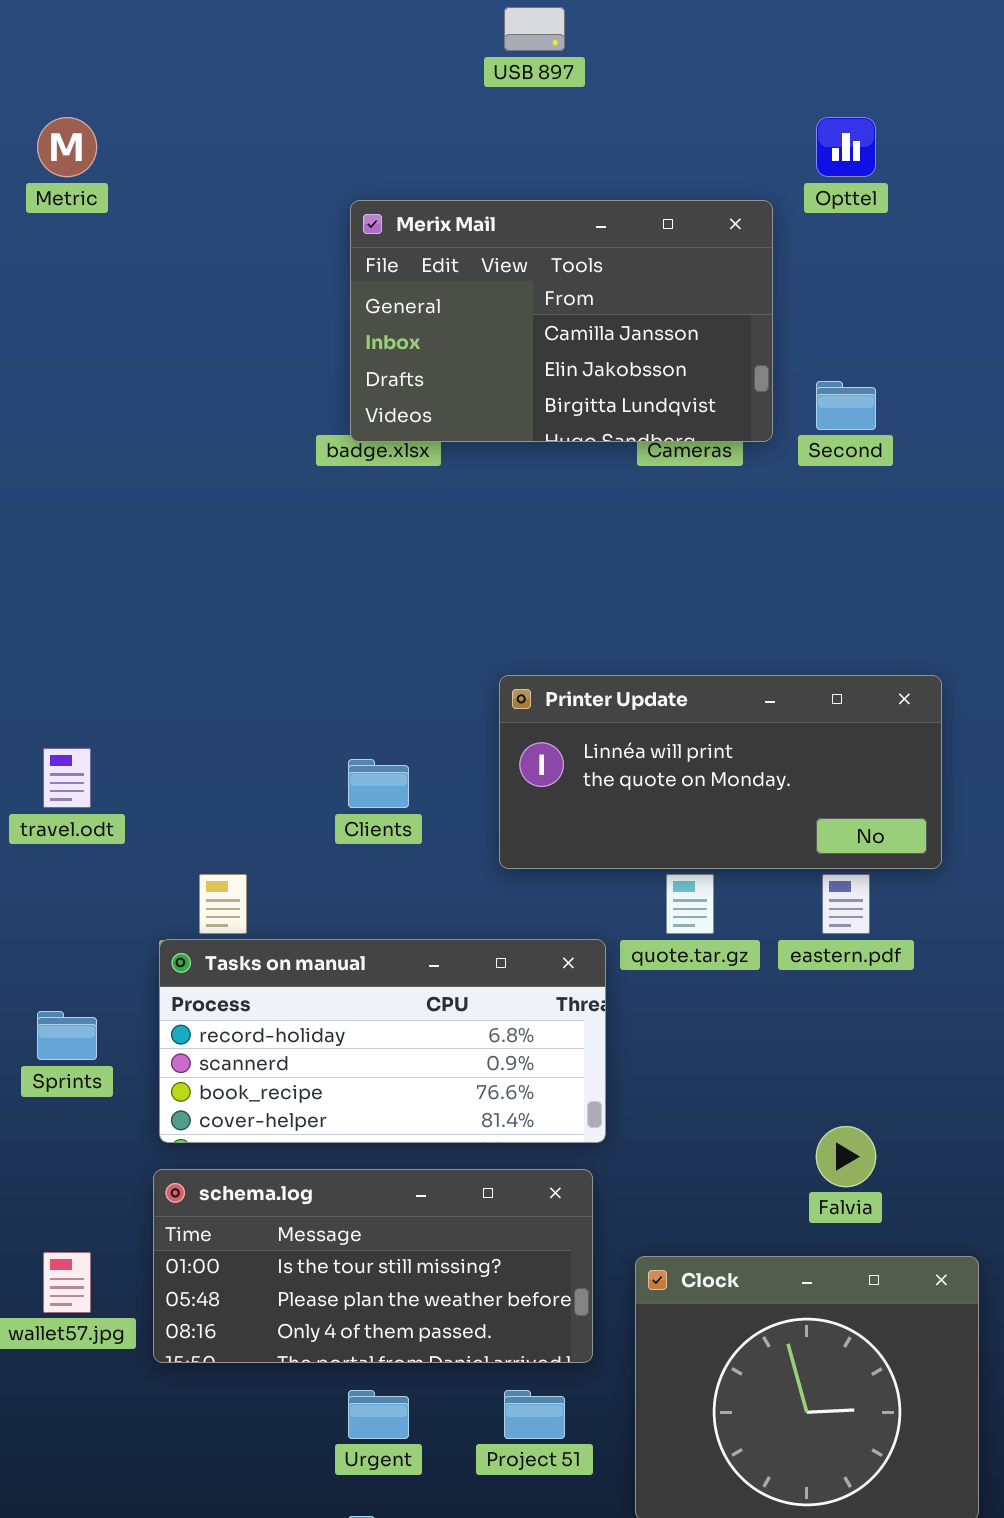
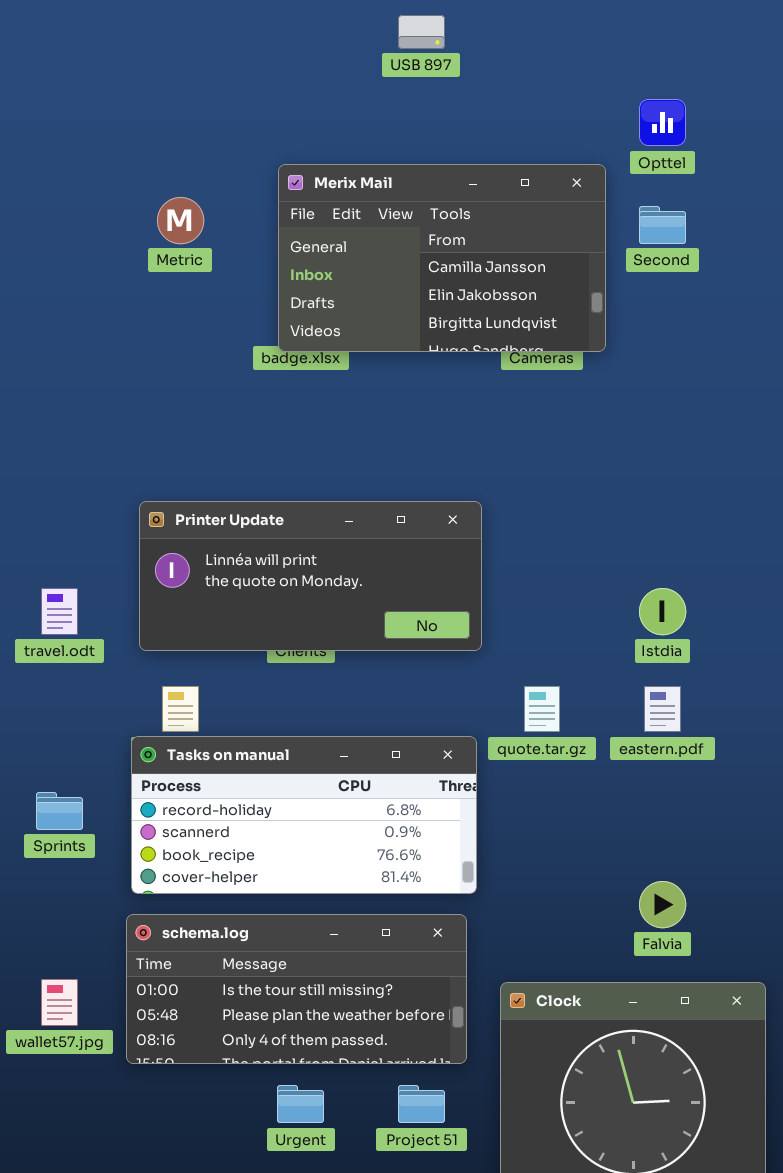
Metric: [37,117,97,177] -> [157,197,204,244], moved
Second: [816,381,876,430] -> [639,206,686,244], moved
Printer Update: [499,675,942,869] -> [139,501,482,651], moved

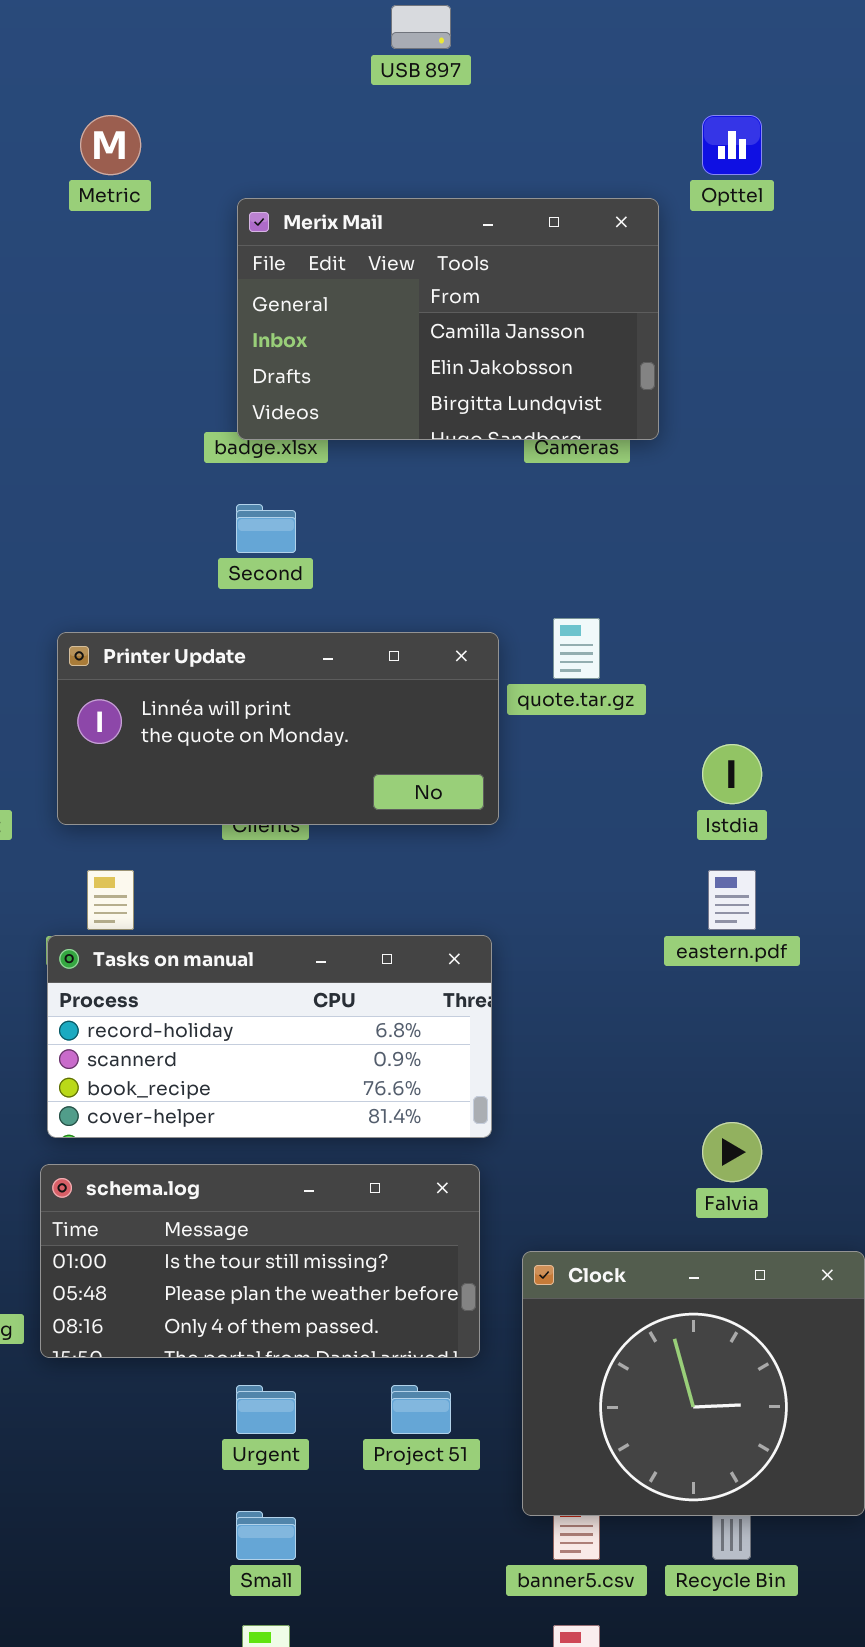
Metric: [157,197,204,244] -> [80,115,141,175], moved
Second: [639,206,686,244] -> [236,504,296,553], moved
quote.tar.gz: [524,686,560,732] -> [553,618,600,679], moved

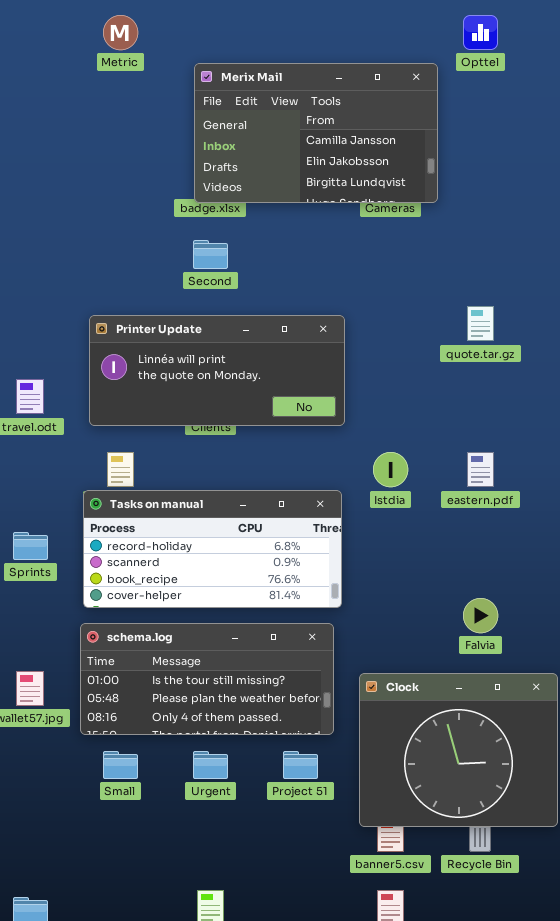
quote.tar.gz: [553,618,600,679] -> [467,306,494,341], moved
Istdia: [702,744,762,804] -> [373,452,408,487], moved
Small: [236,1511,296,1560] -> [103,751,138,779], moved

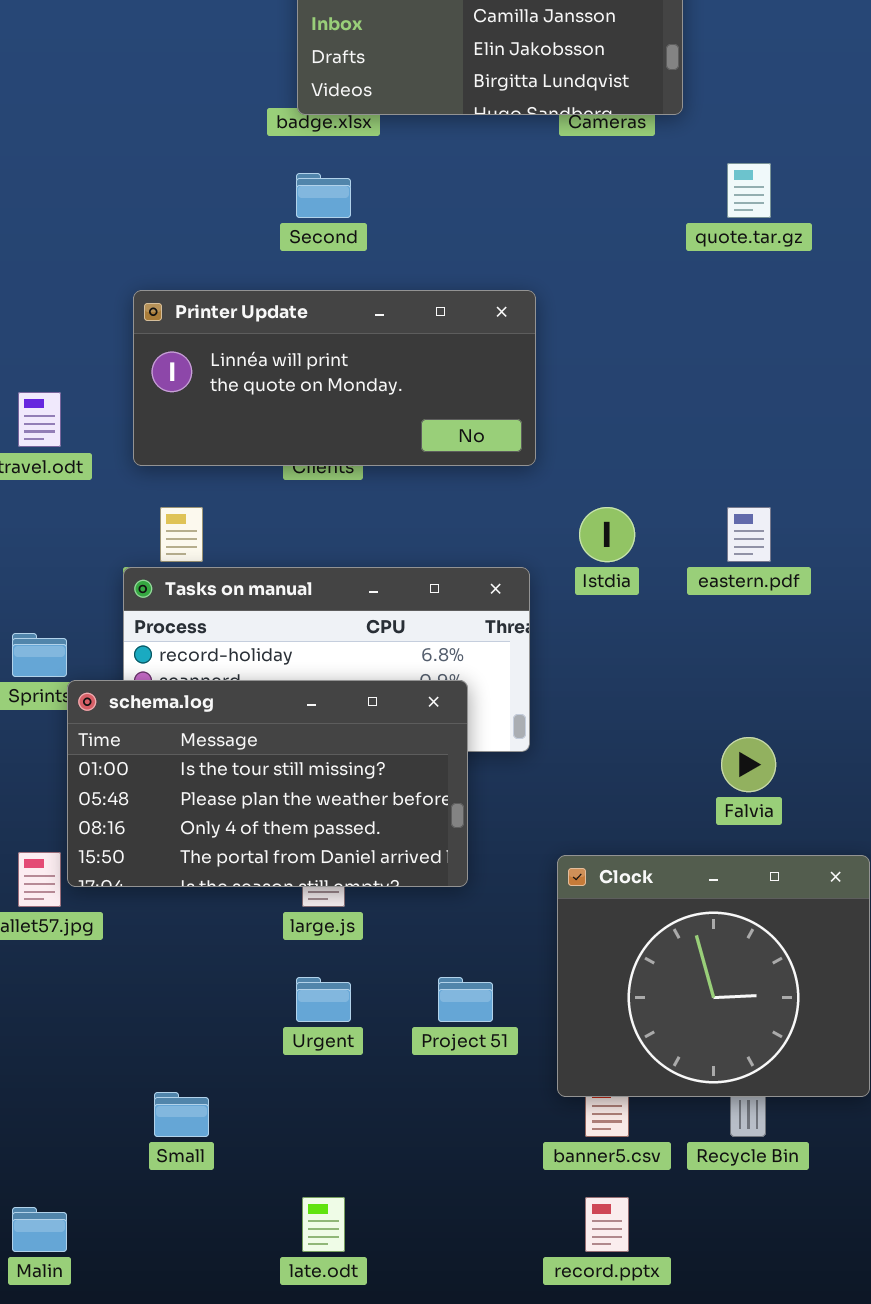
quote.tar.gz: [467,306,494,341] -> [727,163,771,218], moved
schema.log: [80,623,334,735] -> [67,680,468,887], moved, resized
Small: [103,751,138,779] -> [154,1092,209,1137], moved

